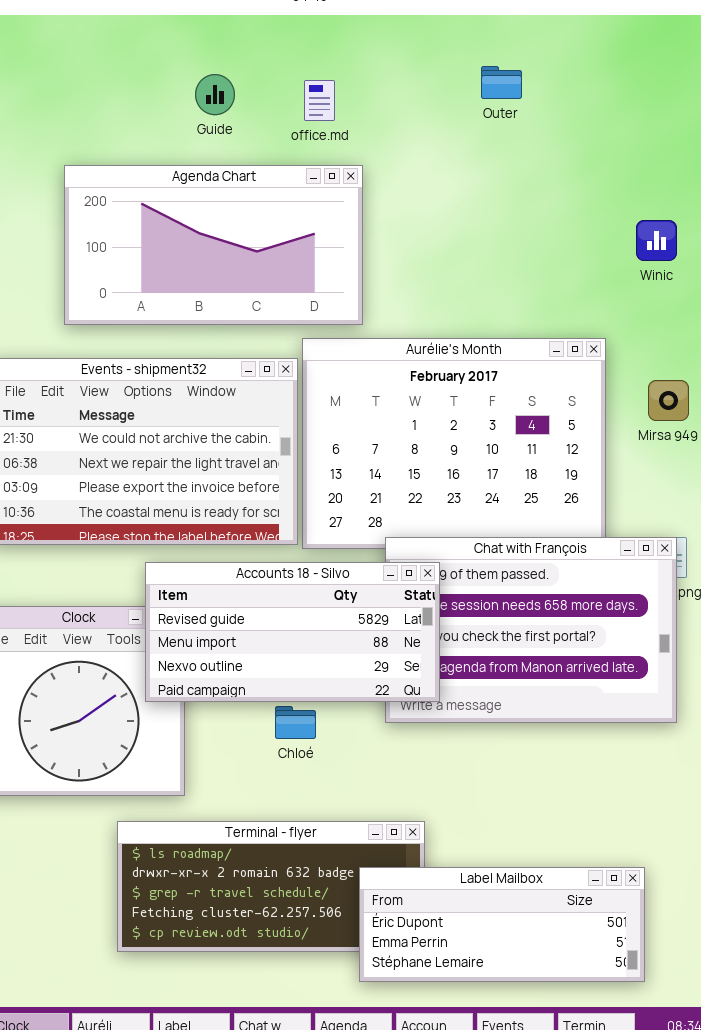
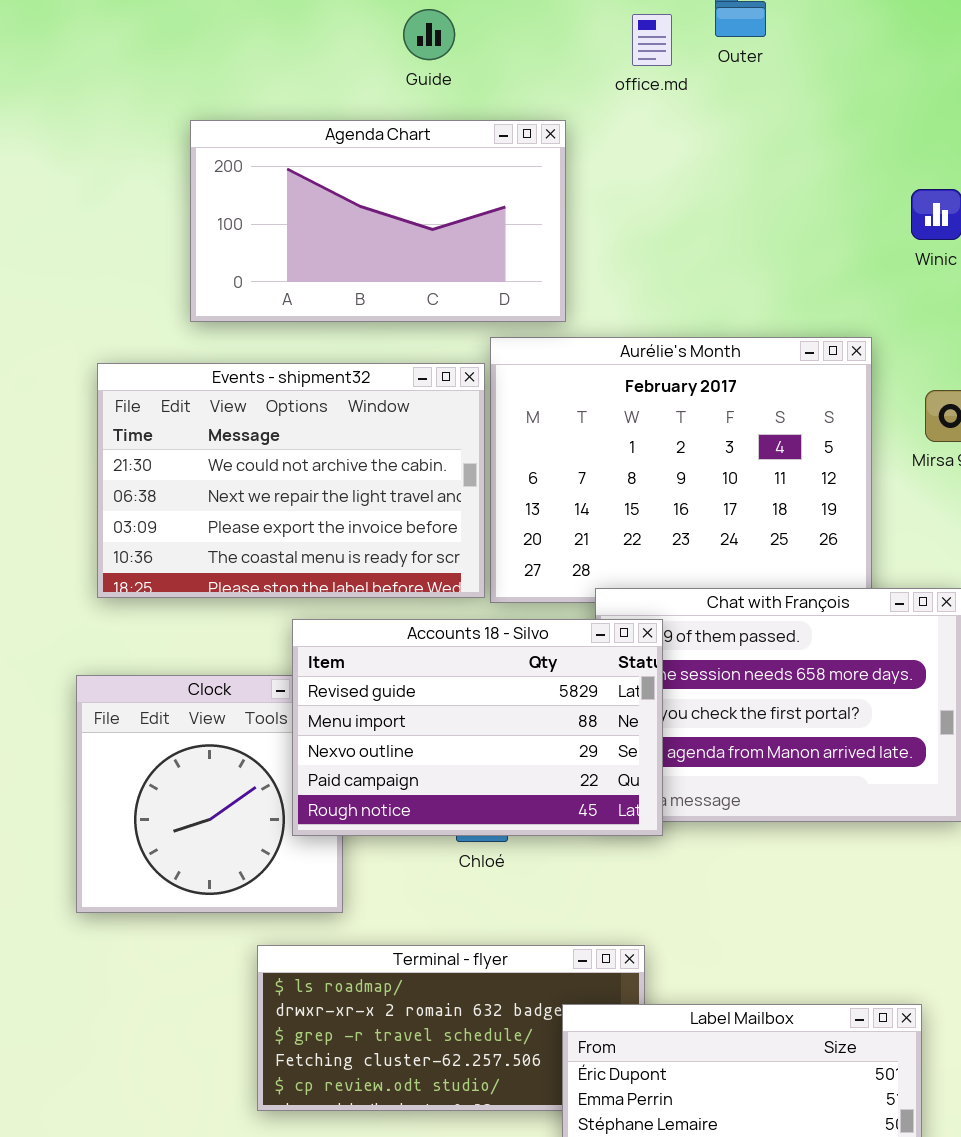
Guide: [195,74,235,115] -> [403,9,455,60], moved
office.md: [304,80,335,121] -> [632,14,672,66], moved
Accounts 18 - Silvo: [145,562,440,702] -> [292,619,663,836], resized

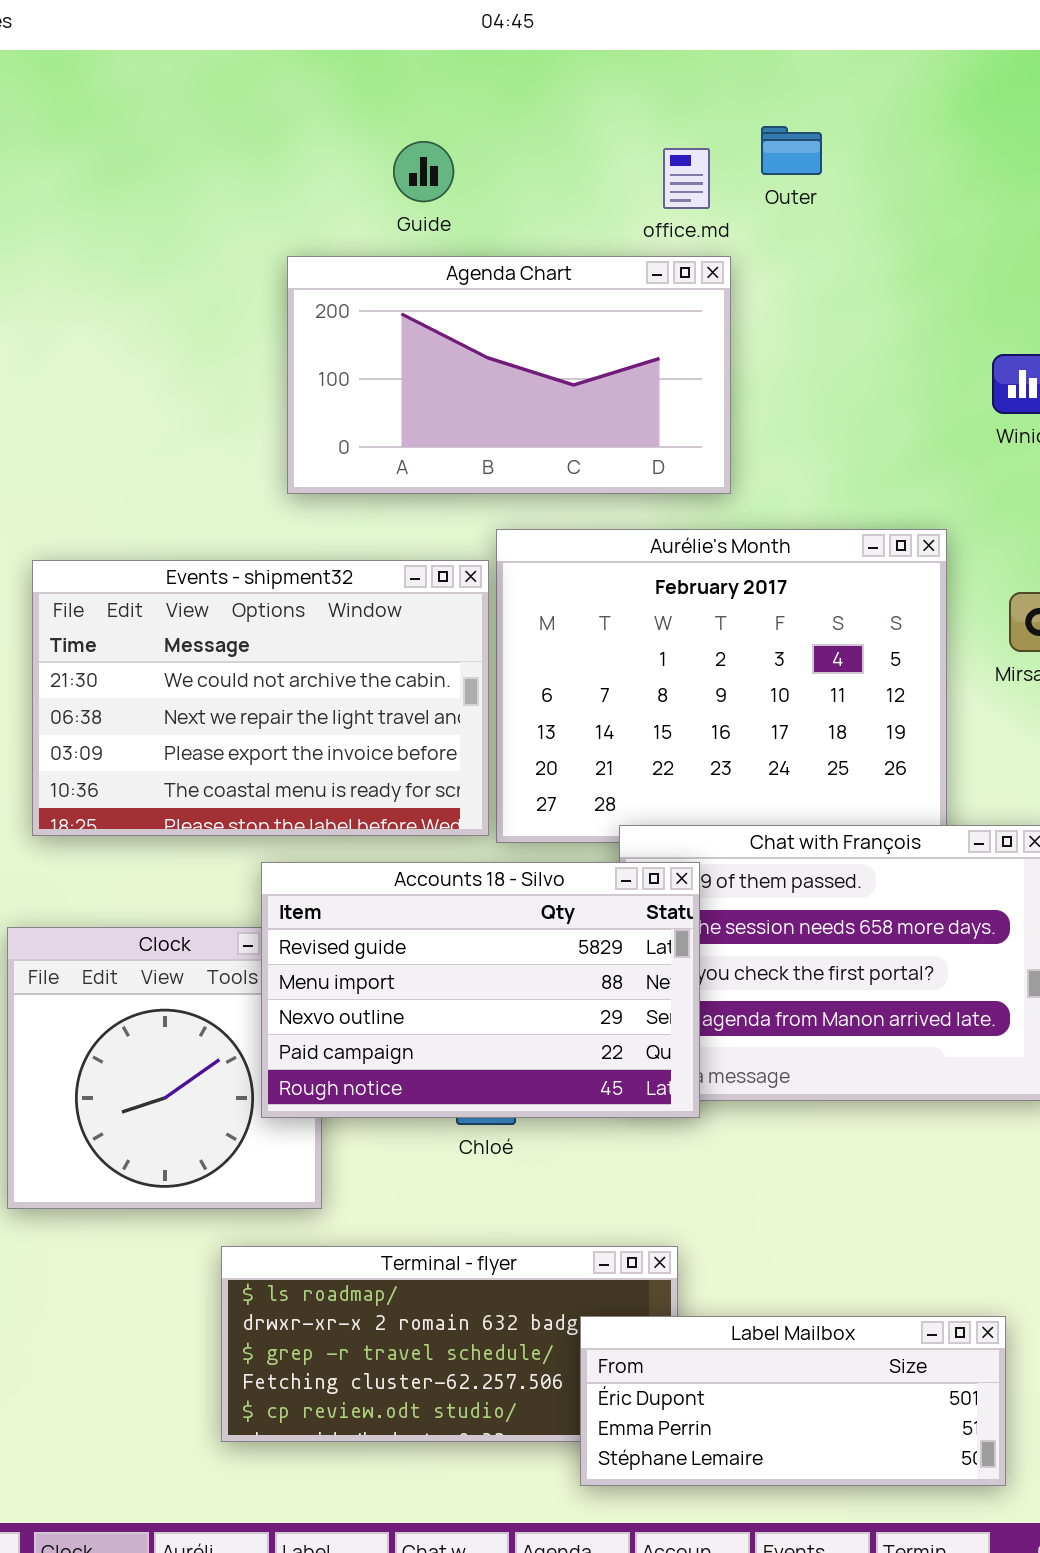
Agenda Chart: [190,120,566,322] -> [287,256,731,494], moved

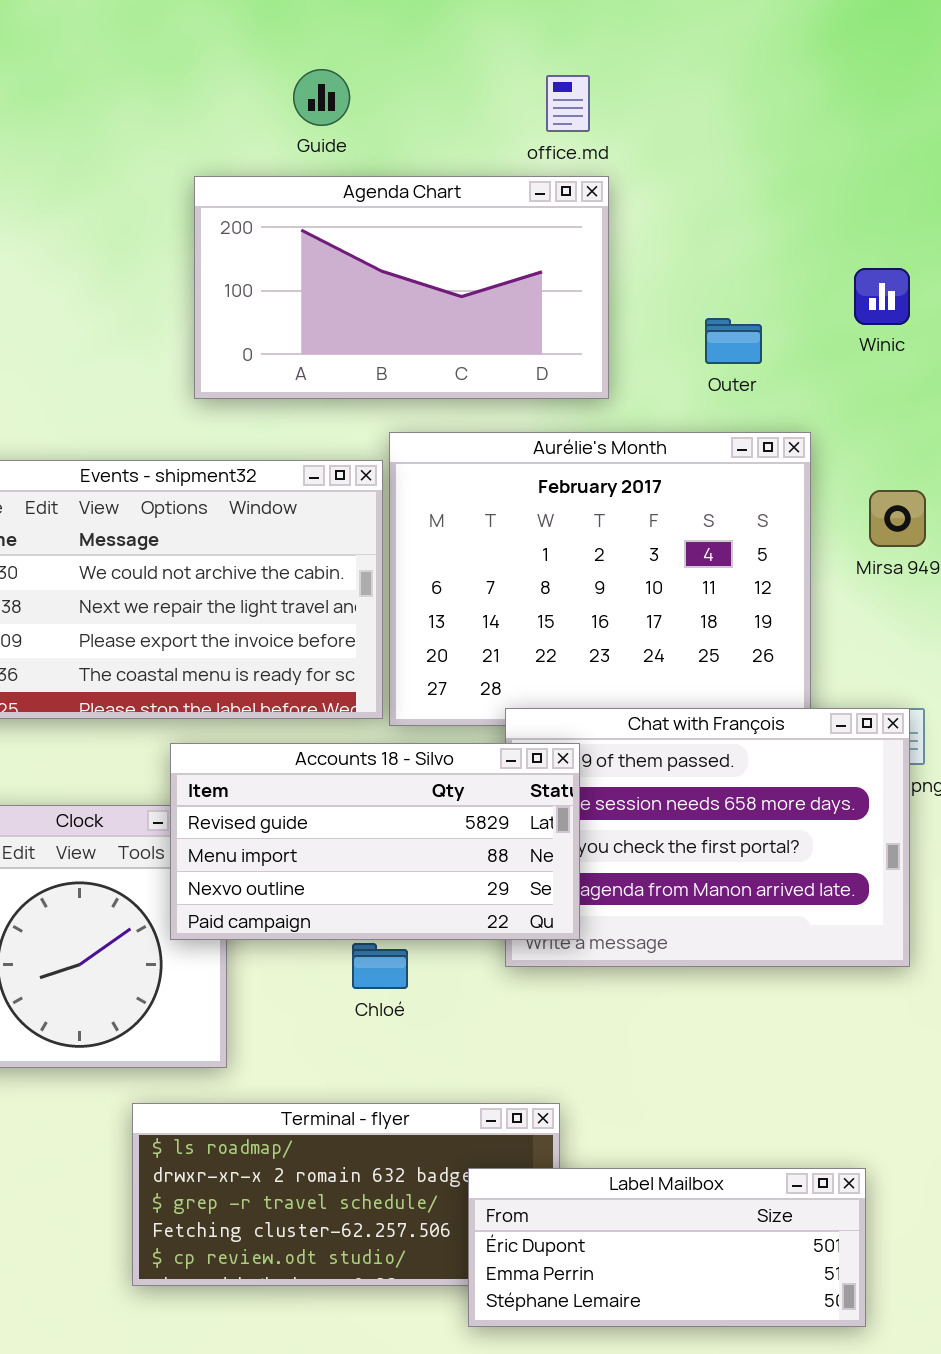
Outer: [761,126,822,175] -> [705,318,762,364], moved
Accounts 18 - Silvo: [261,862,700,1118] -> [170,743,580,940], resized

